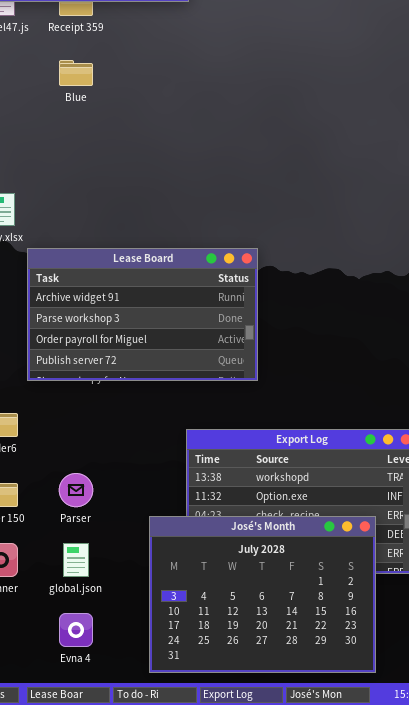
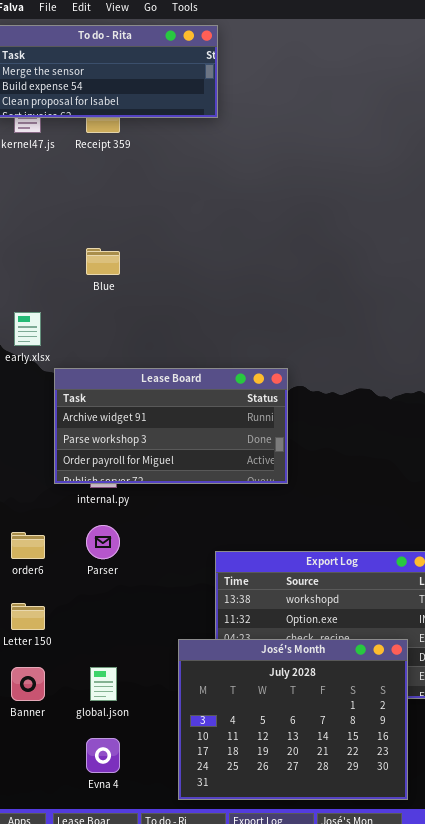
Blue: [59,60,93,86] -> [86,248,120,275], moved
Lease Board: [27,248,258,381] -> [54,368,288,484], resized
Parser: [59,473,93,507] -> [86,525,120,559], moved

